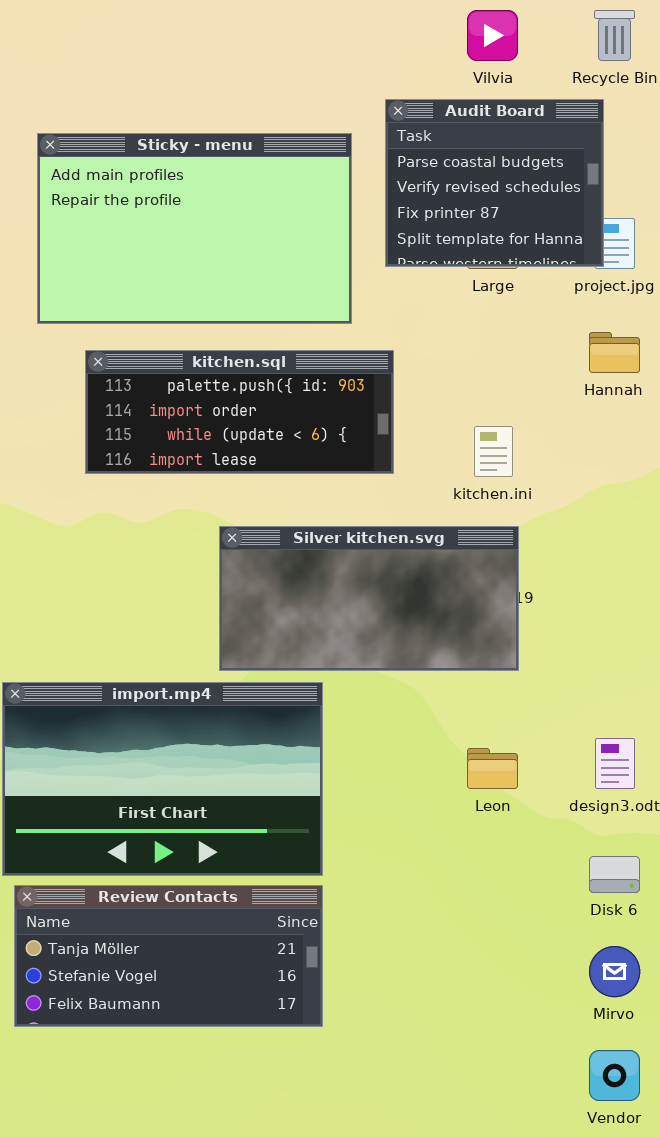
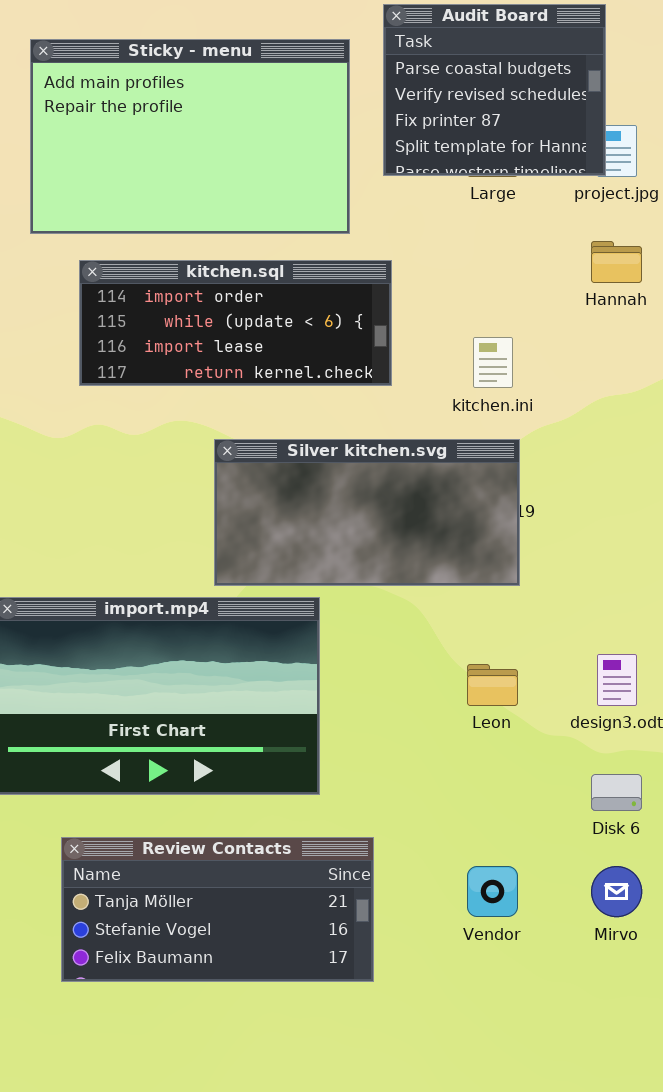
kitchen.sql: [85,350,394,474] -> [79,260,392,386], scrolled down 1 row
Review Contacts: [14,885,323,1027] -> [61,837,374,982], moved
Vendor: [589,1050,640,1101] -> [467,866,518,917], moved

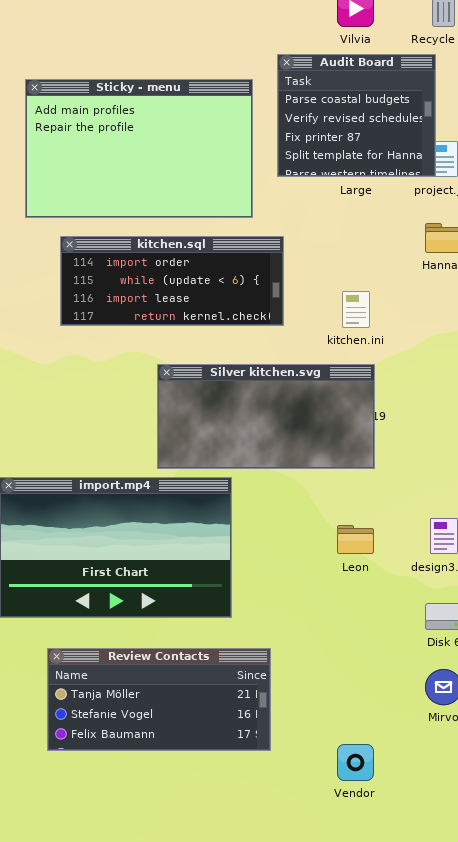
Vendor: [467,866,518,917] -> [337,744,374,781], moved

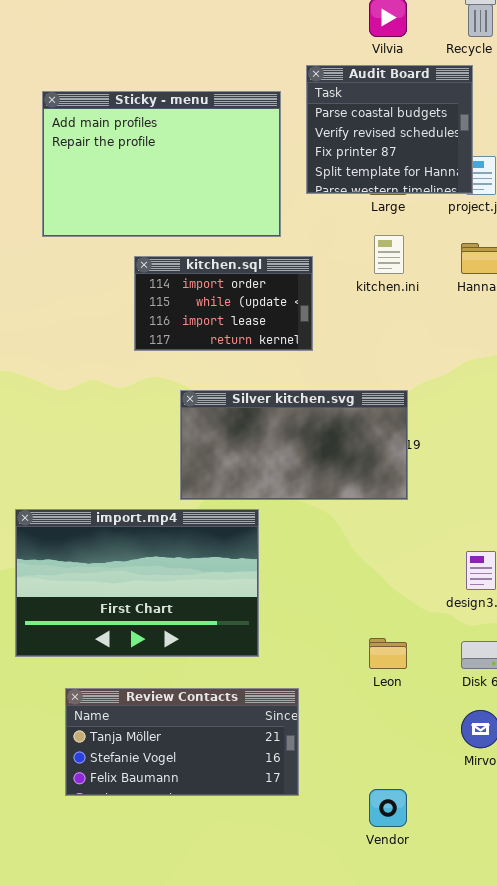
kitchen.sql: [60,236,284,326] -> [134,256,313,351], resized
kitchen.ini: [342,291,370,328] -> [374,235,404,274], moved
Leon: [337,525,374,554] -> [369,638,407,669], moved

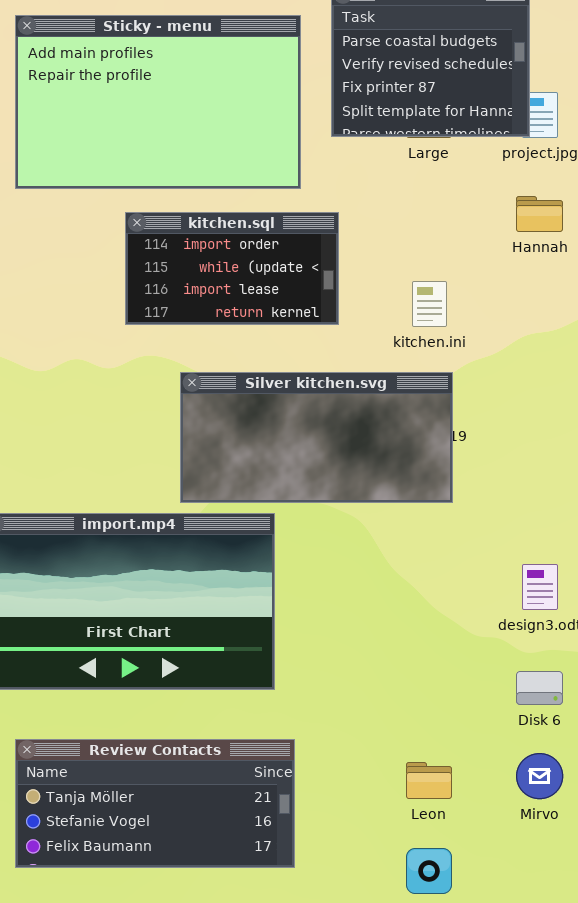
kitchen.ini: [374,235,404,274] -> [412,281,447,327], moved
Leon: [369,638,407,669] -> [406,762,452,799], moved
Review Contacts: [65,688,299,796] -> [15,739,295,868], moved

